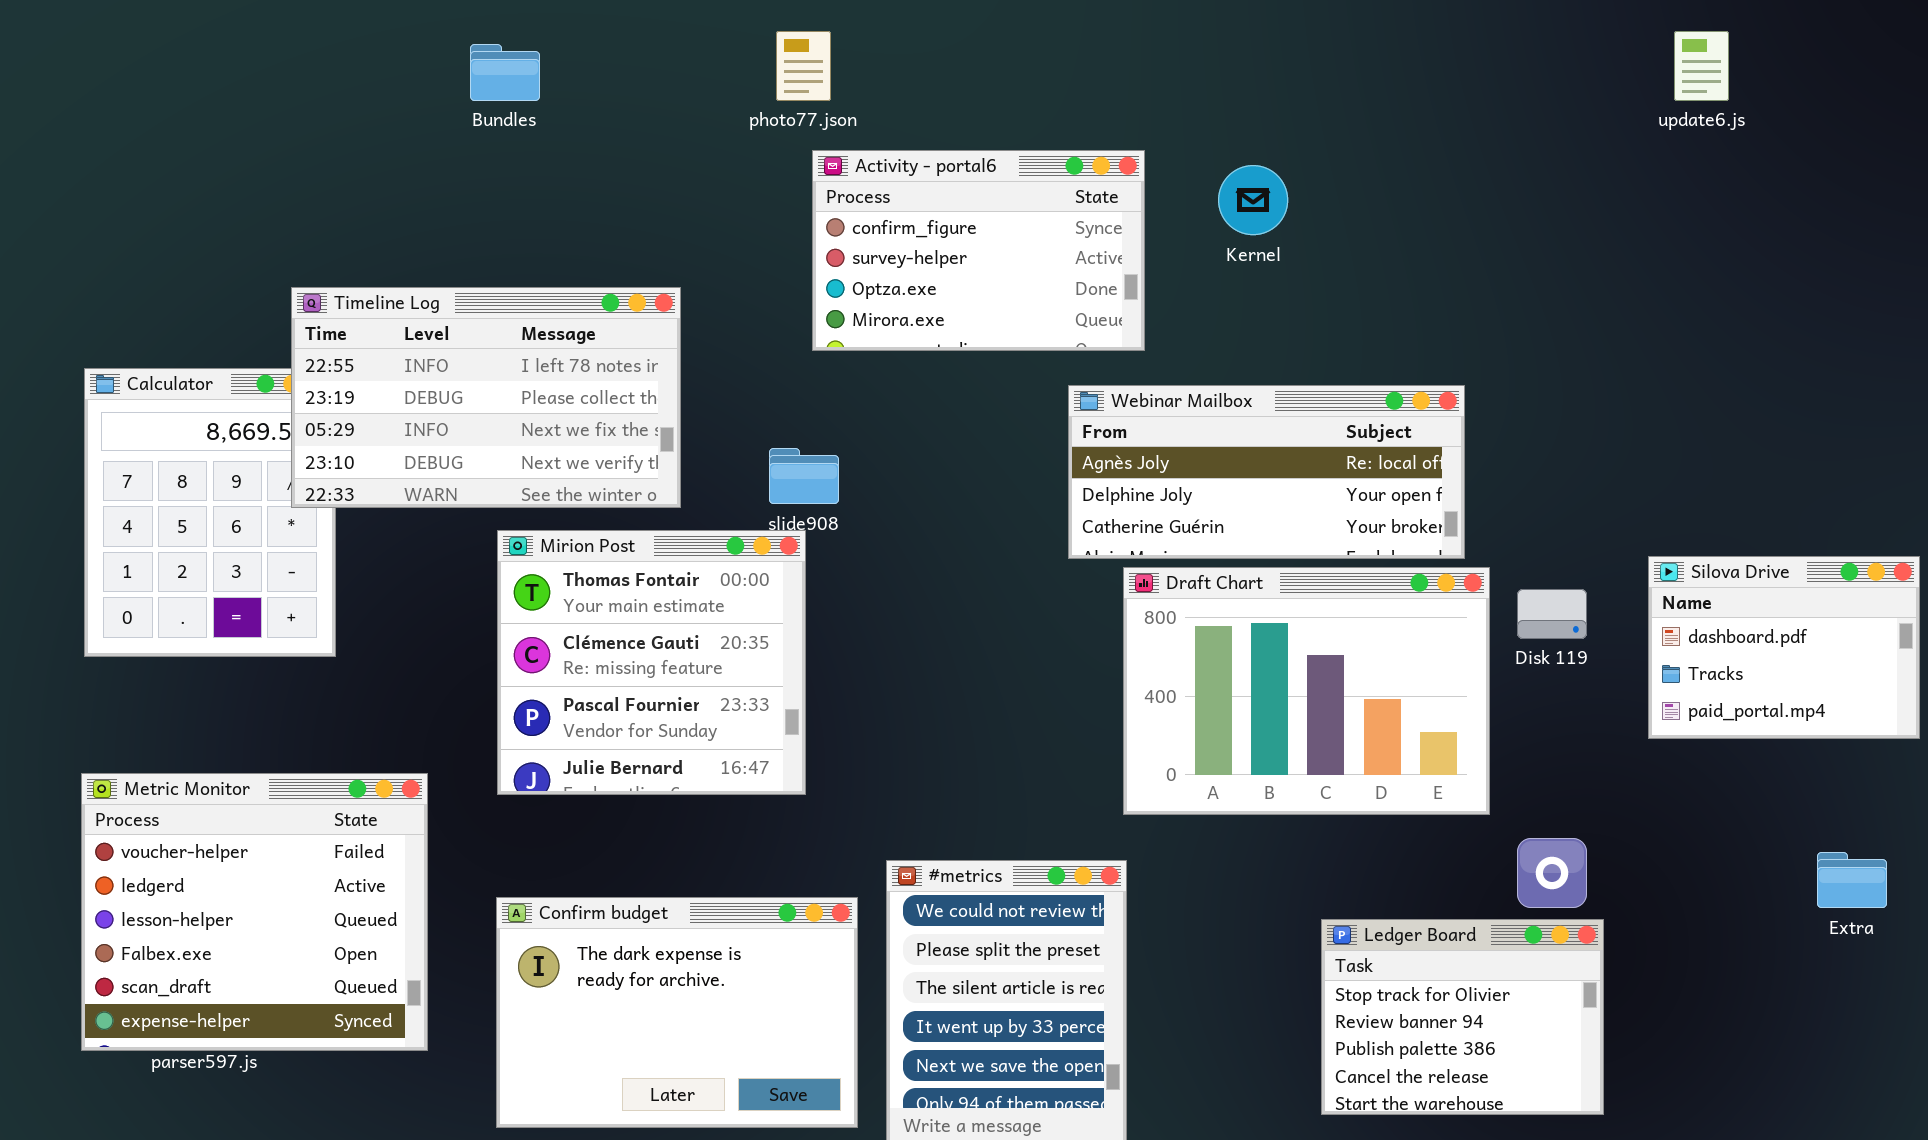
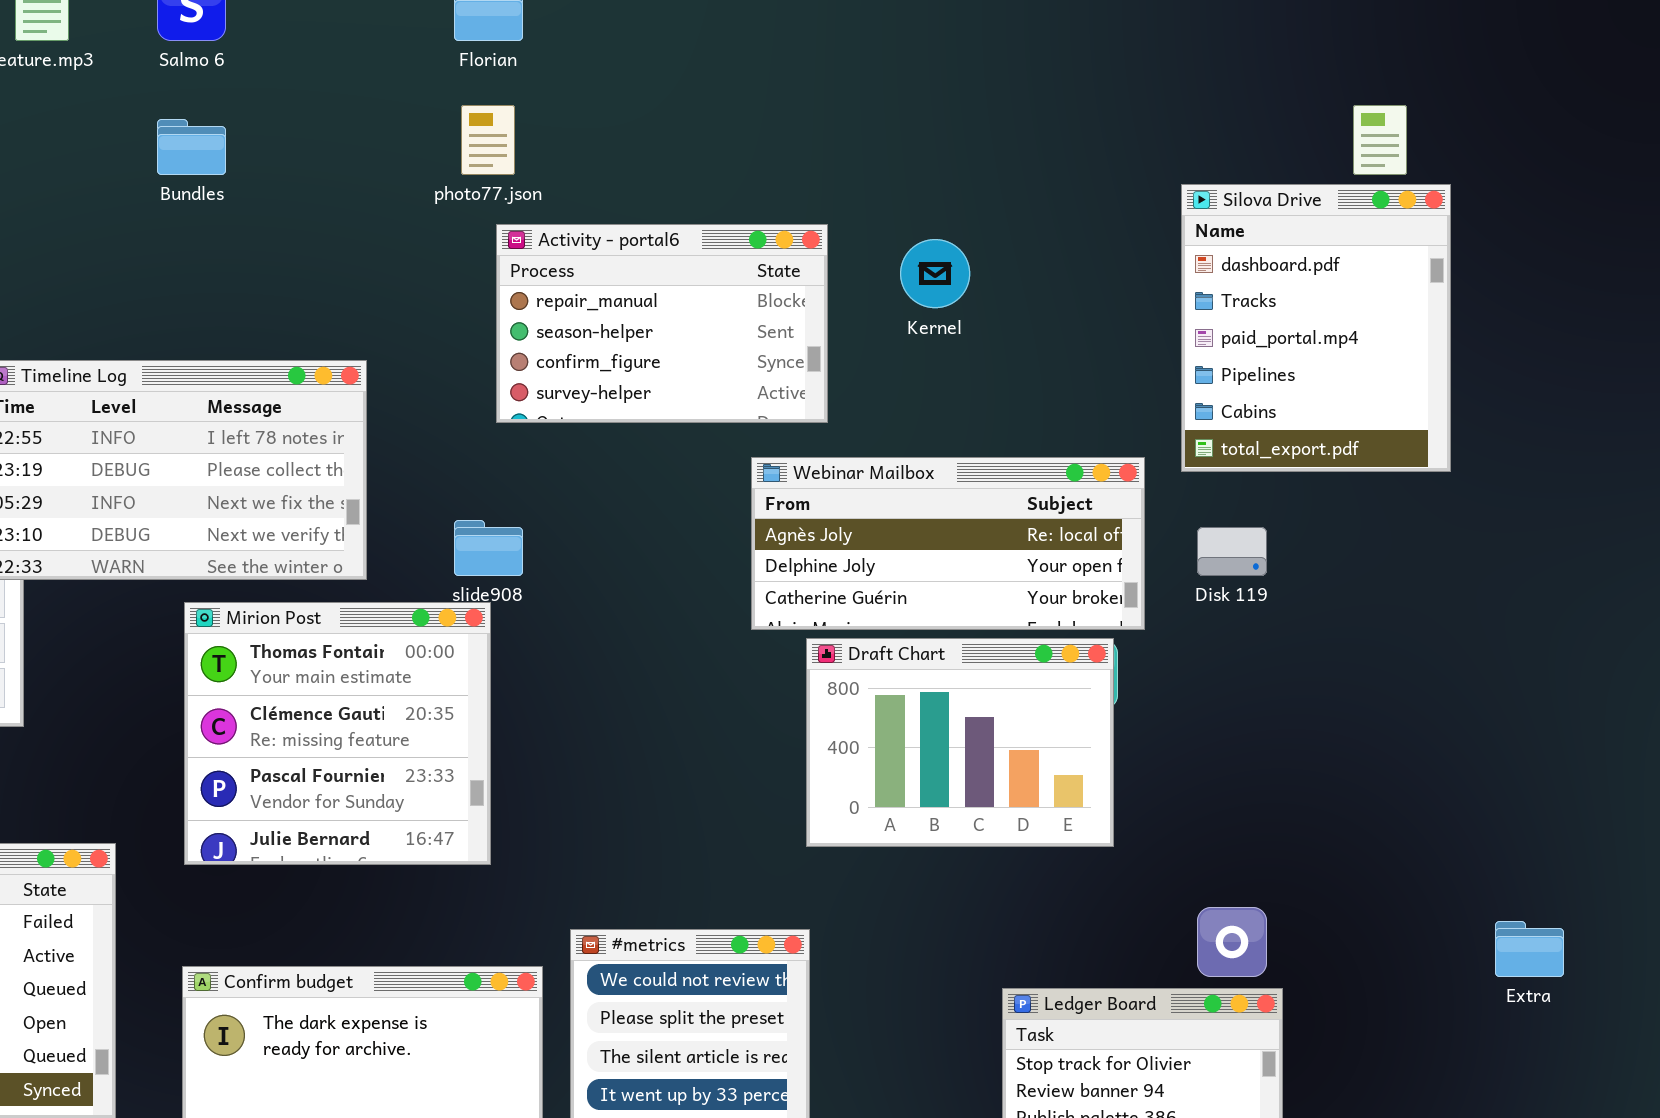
Activity - portal6: [812,150,1145,351] -> [496,224,828,423], scrolled up 2 rows
Silova Drive: [1648,556,1920,739] -> [1181,184,1451,472], moved, resized
Draft Chart: [1123,567,1490,815] -> [806,638,1114,847], resized
Disk 119: [1517,589,1587,639] -> [1197,527,1267,576], moved

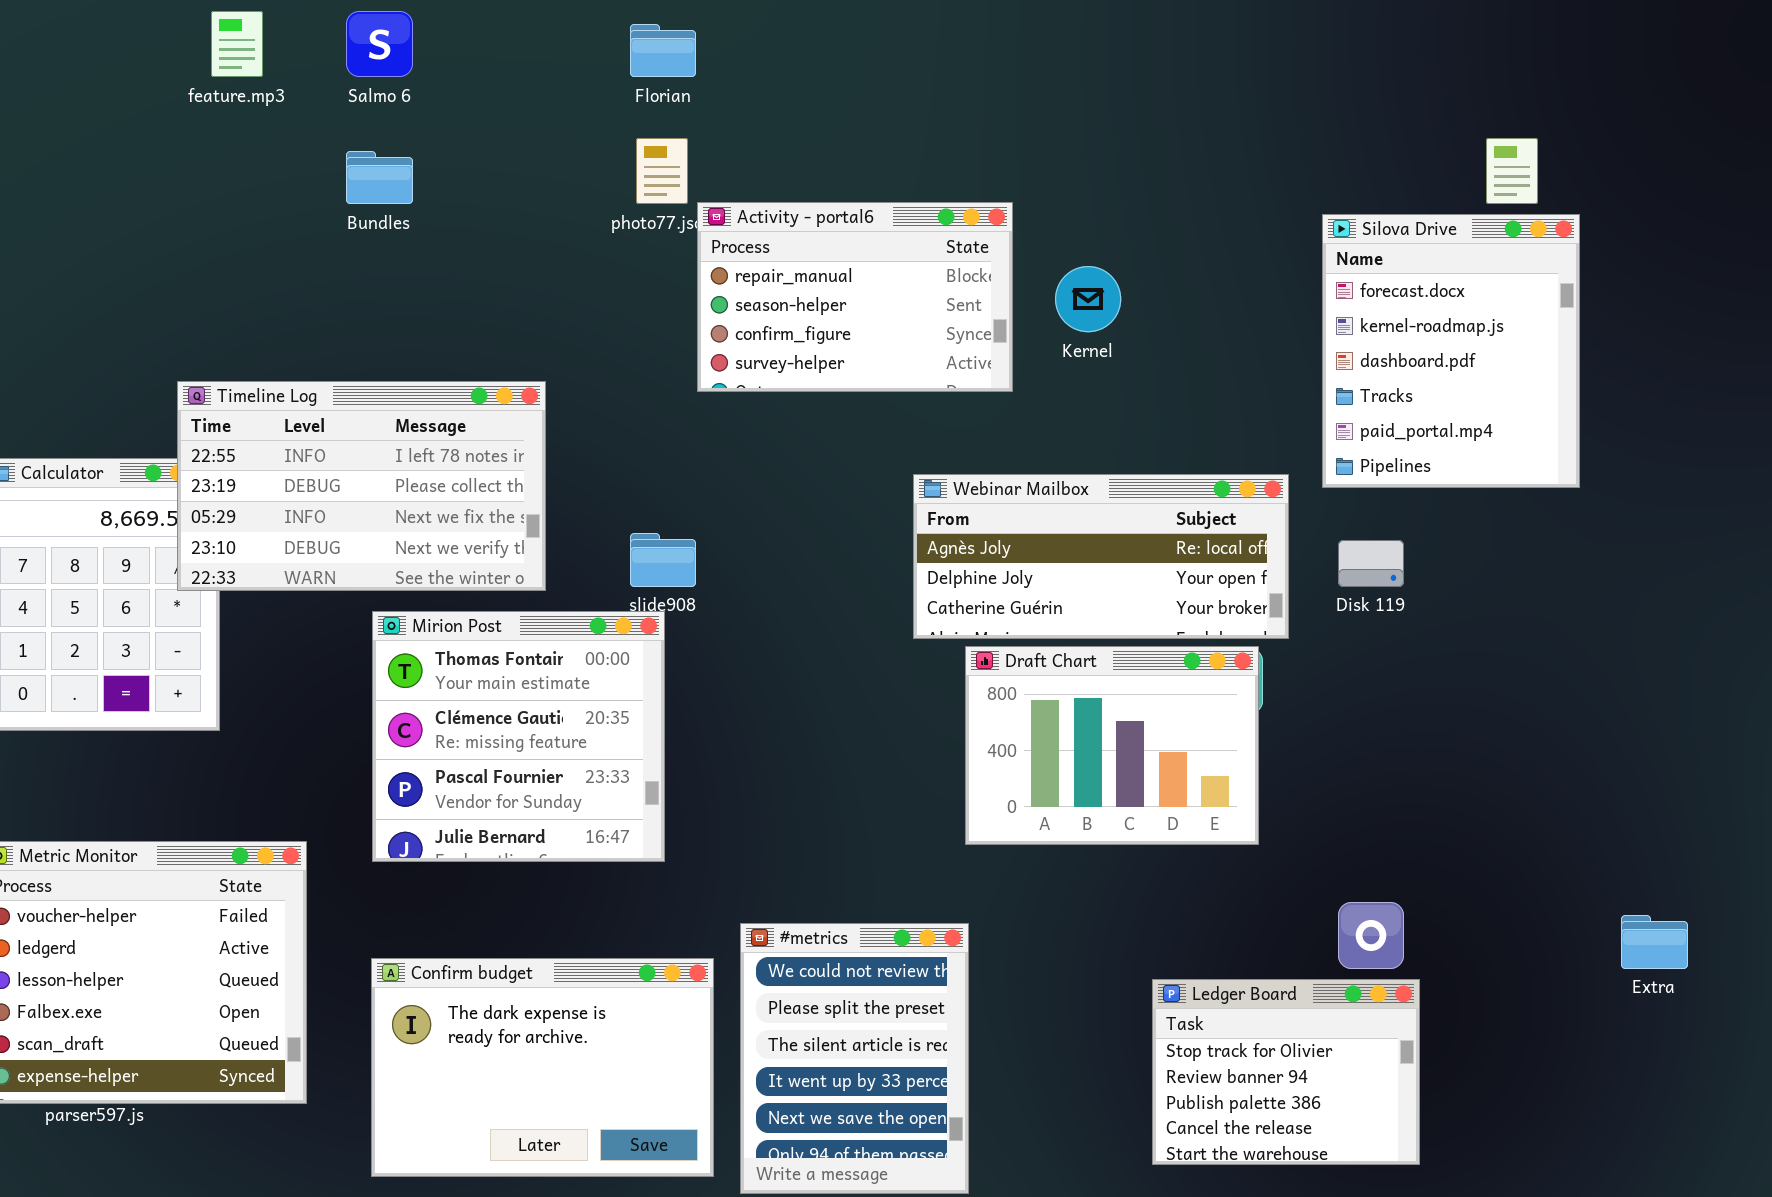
Silova Drive: [1181,184,1451,472] -> [1322,214,1580,488], scrolled up 2 rows
Activity - portal6: [496,224,828,423] -> [697,202,1013,392], moved

